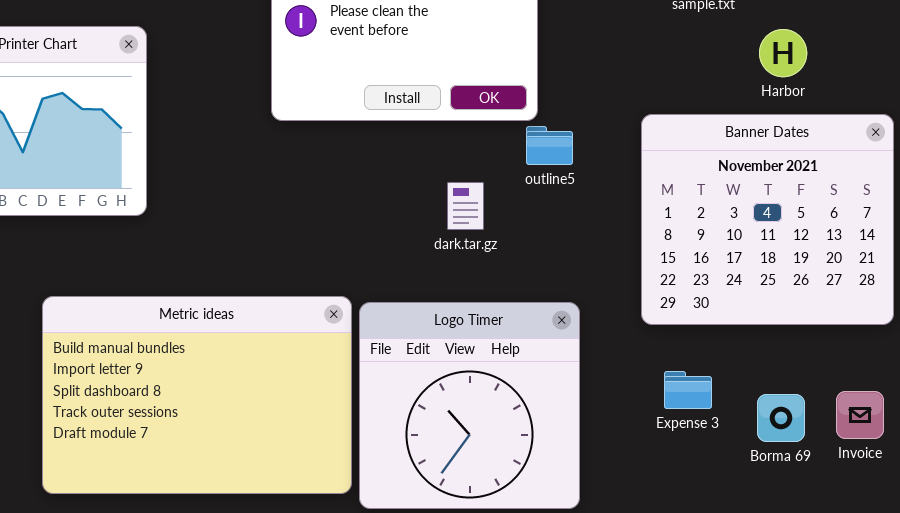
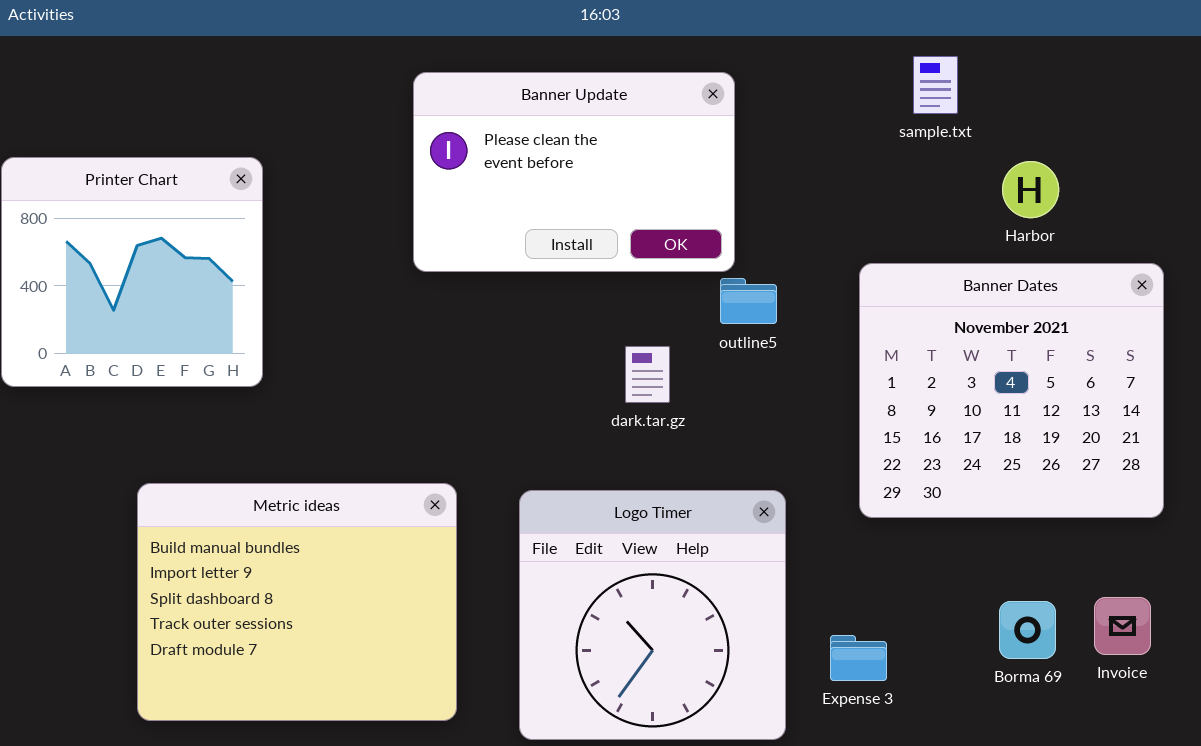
Metric ideas: [42,296,352,494] -> [137,483,457,721], resized
Expense 3: [664,371,712,409] -> [830,635,887,681], moved

